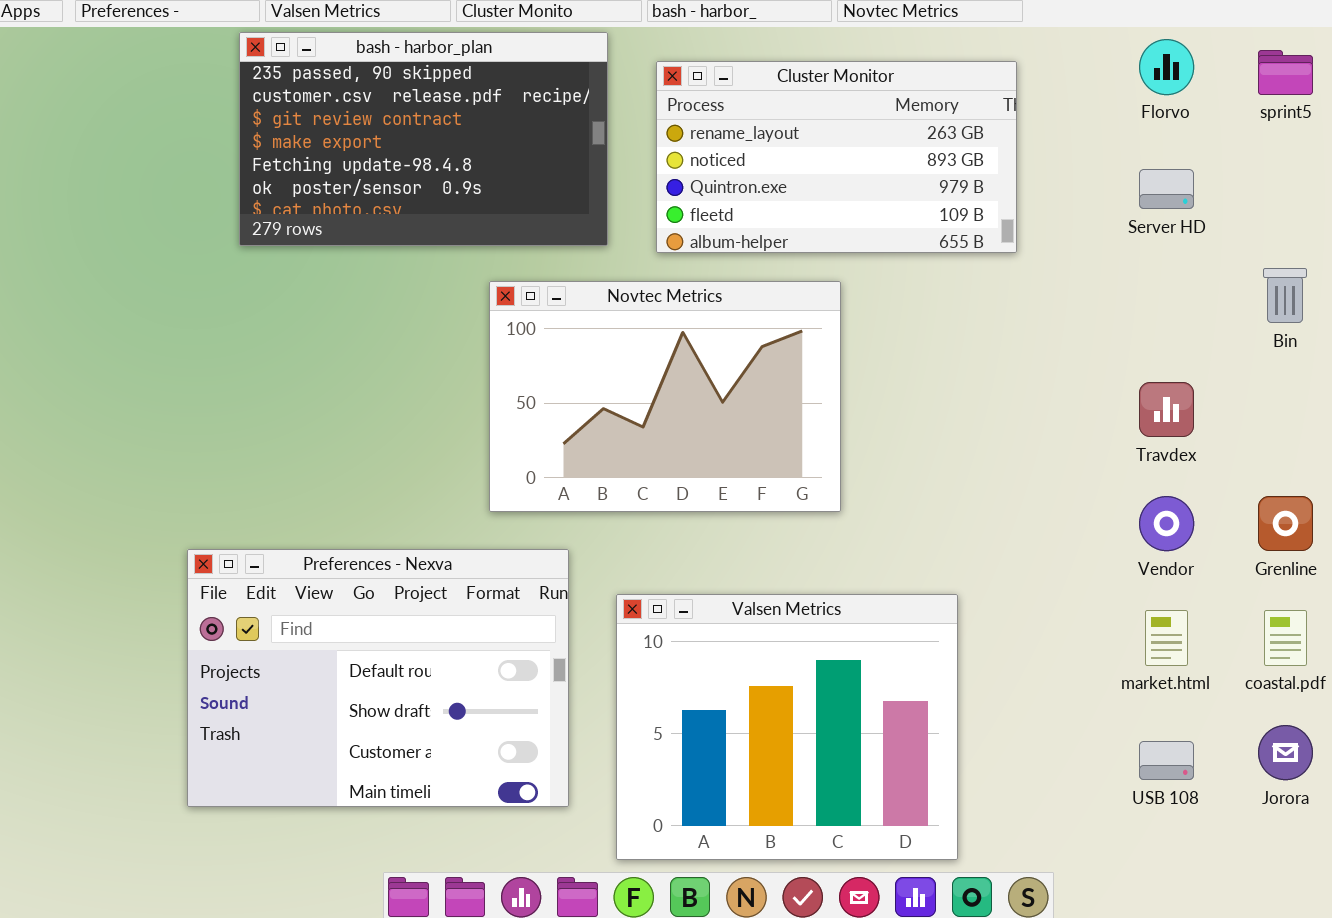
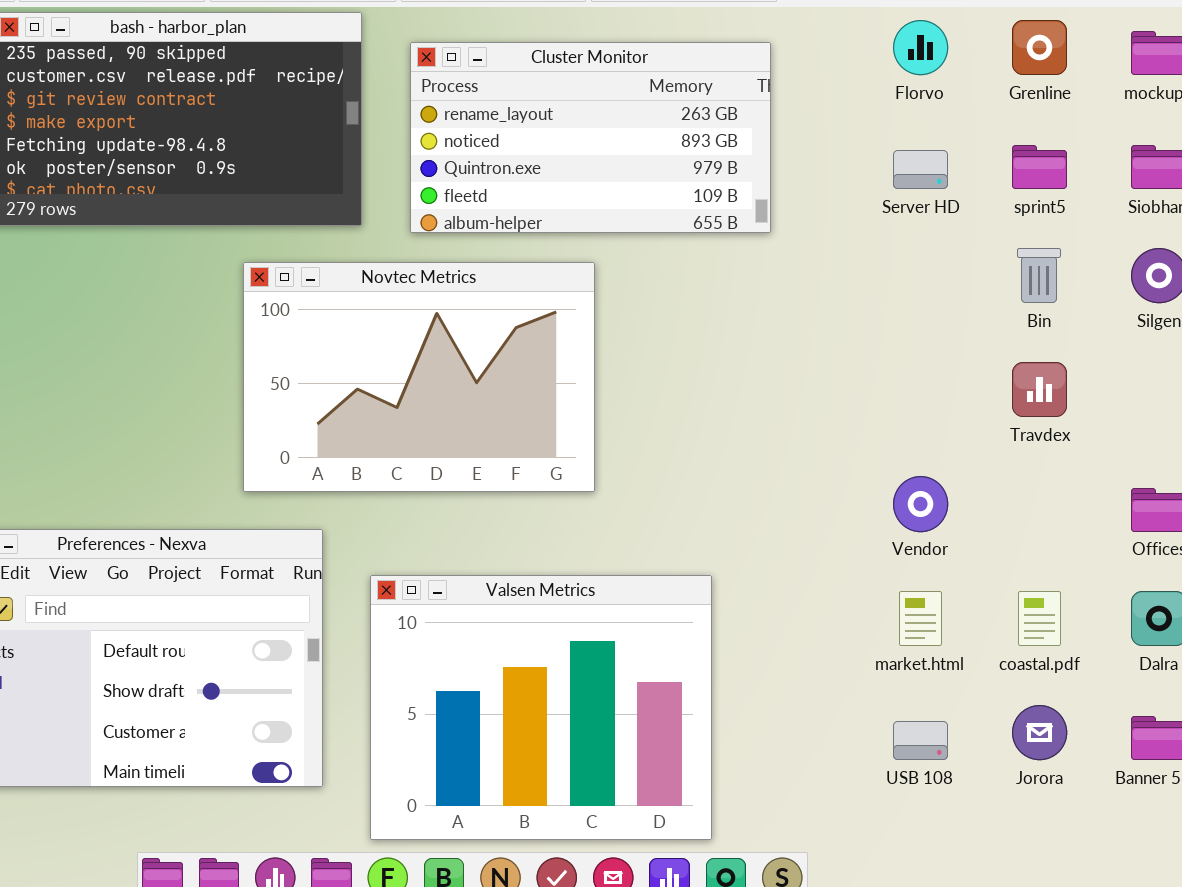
sprint5: [1258,50,1313,95] -> [1012,145,1067,189], moved
Travdex: [1139,382,1194,437] -> [1012,362,1067,417], moved
Grenline: [1258,496,1313,551] -> [1012,20,1067,75], moved

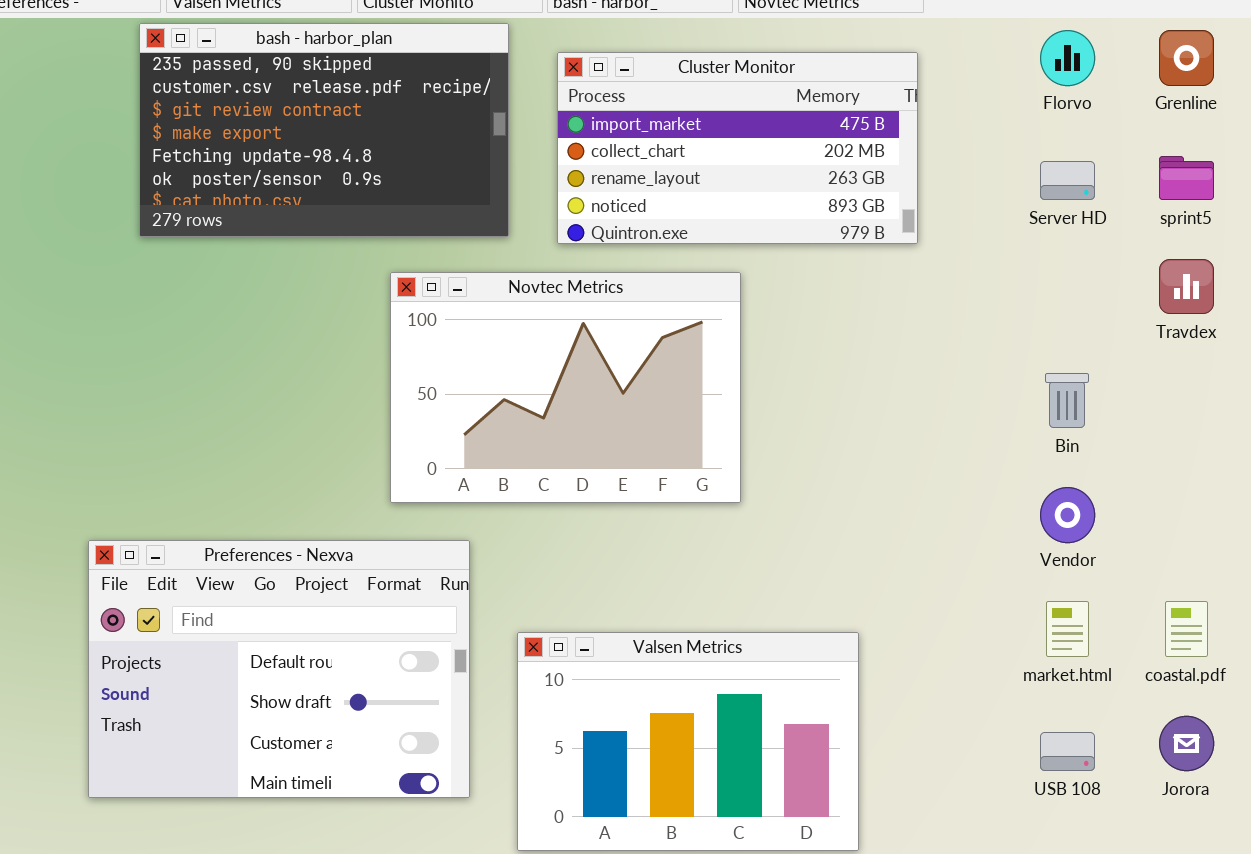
Cluster Monitor: [410,42,771,233] -> [557,52,918,244], scrolled up 2 rows
Bin: [1017,248,1061,303] -> [1045,373,1089,428], moved
Travdex: [1012,362,1067,417] -> [1159,259,1214,314], moved
Valsen Metrics: [370,575,712,840] -> [517,632,859,851], resized

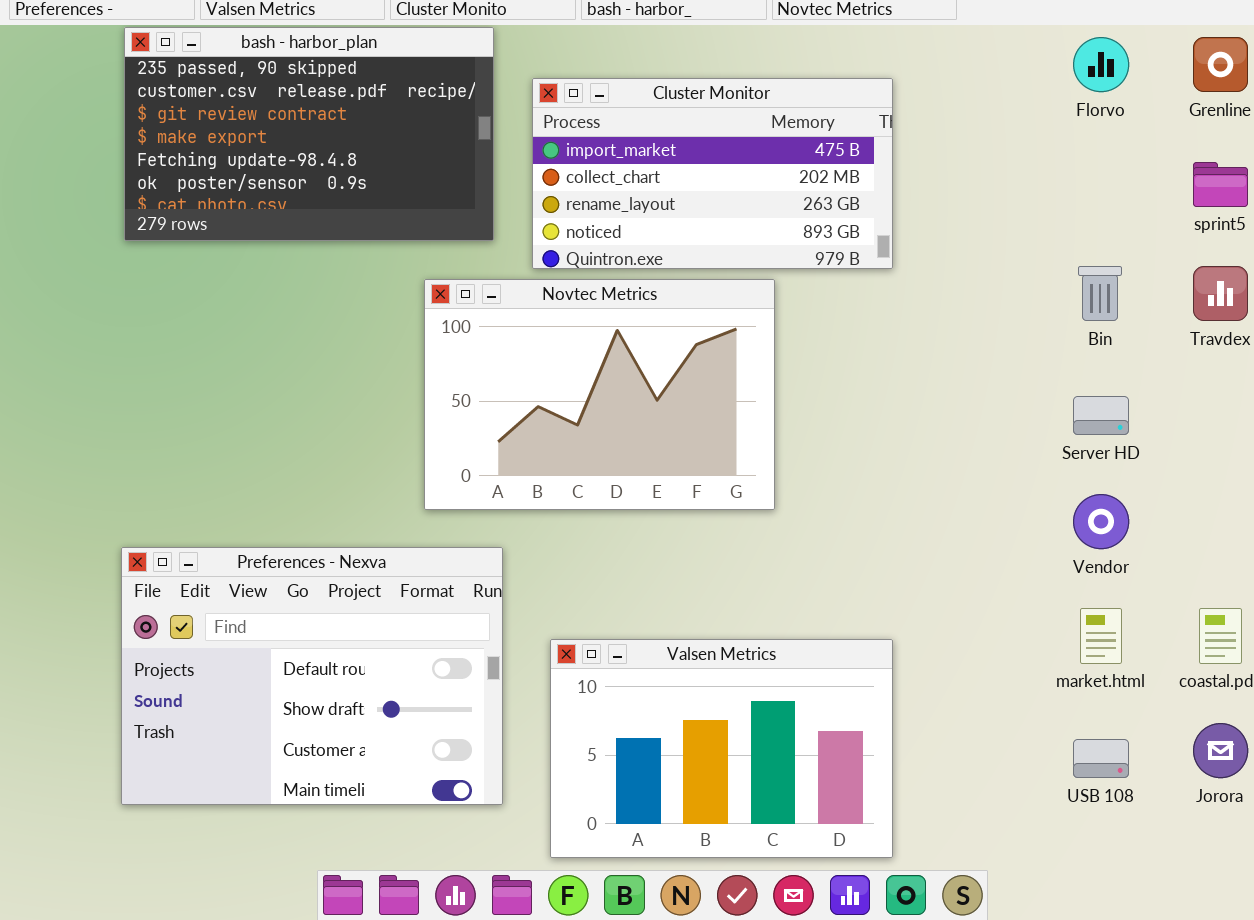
bash - harbor_plan: [139,23,509,237] -> [124,27,494,241], moved
Cluster Monitor: [557,52,918,244] -> [532,78,893,269], moved
Server HD: [1040,161,1095,200] -> [1073,396,1129,435], moved
Bin: [1045,373,1089,428] -> [1078,266,1122,321], moved

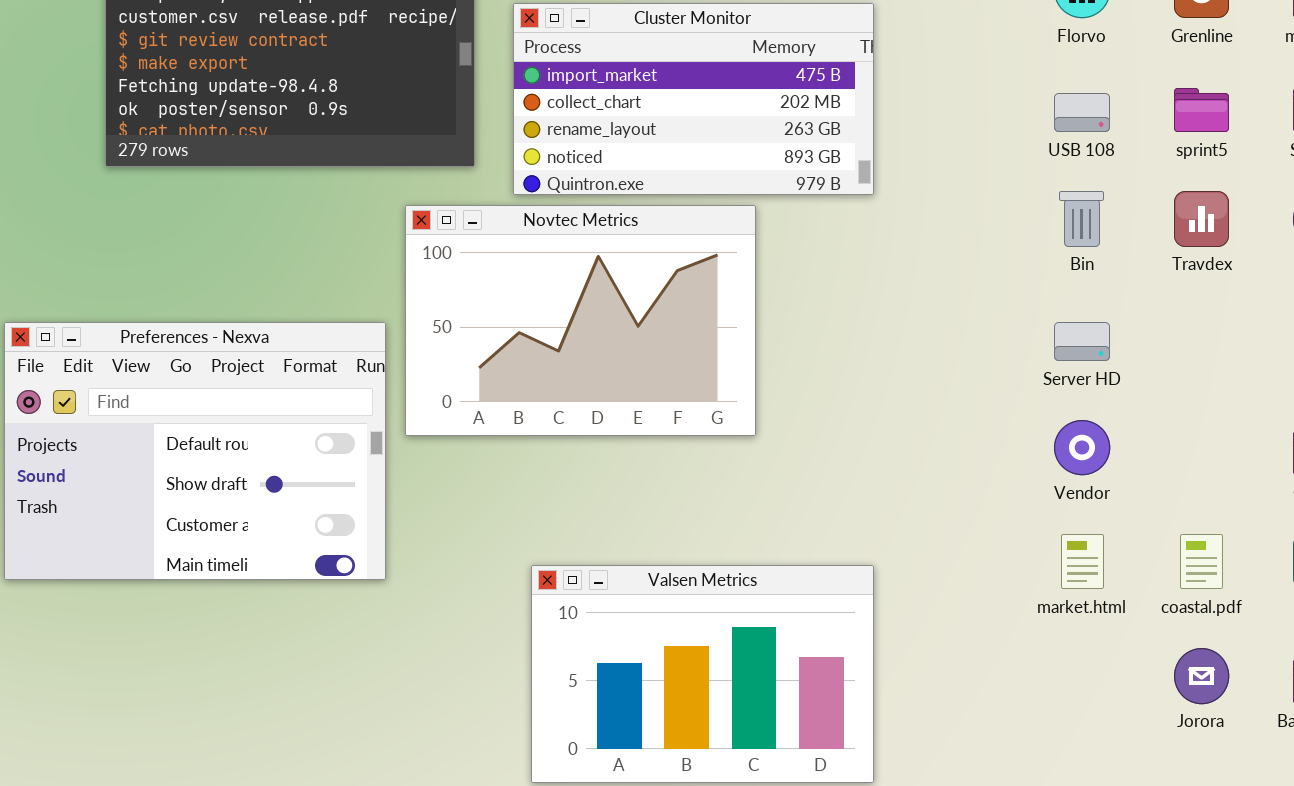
Preferences - Nexva: [121,547,503,805] -> [4,322,386,580], moved
USB 108: [1073,739,1129,778] -> [1054,93,1110,132], moved

